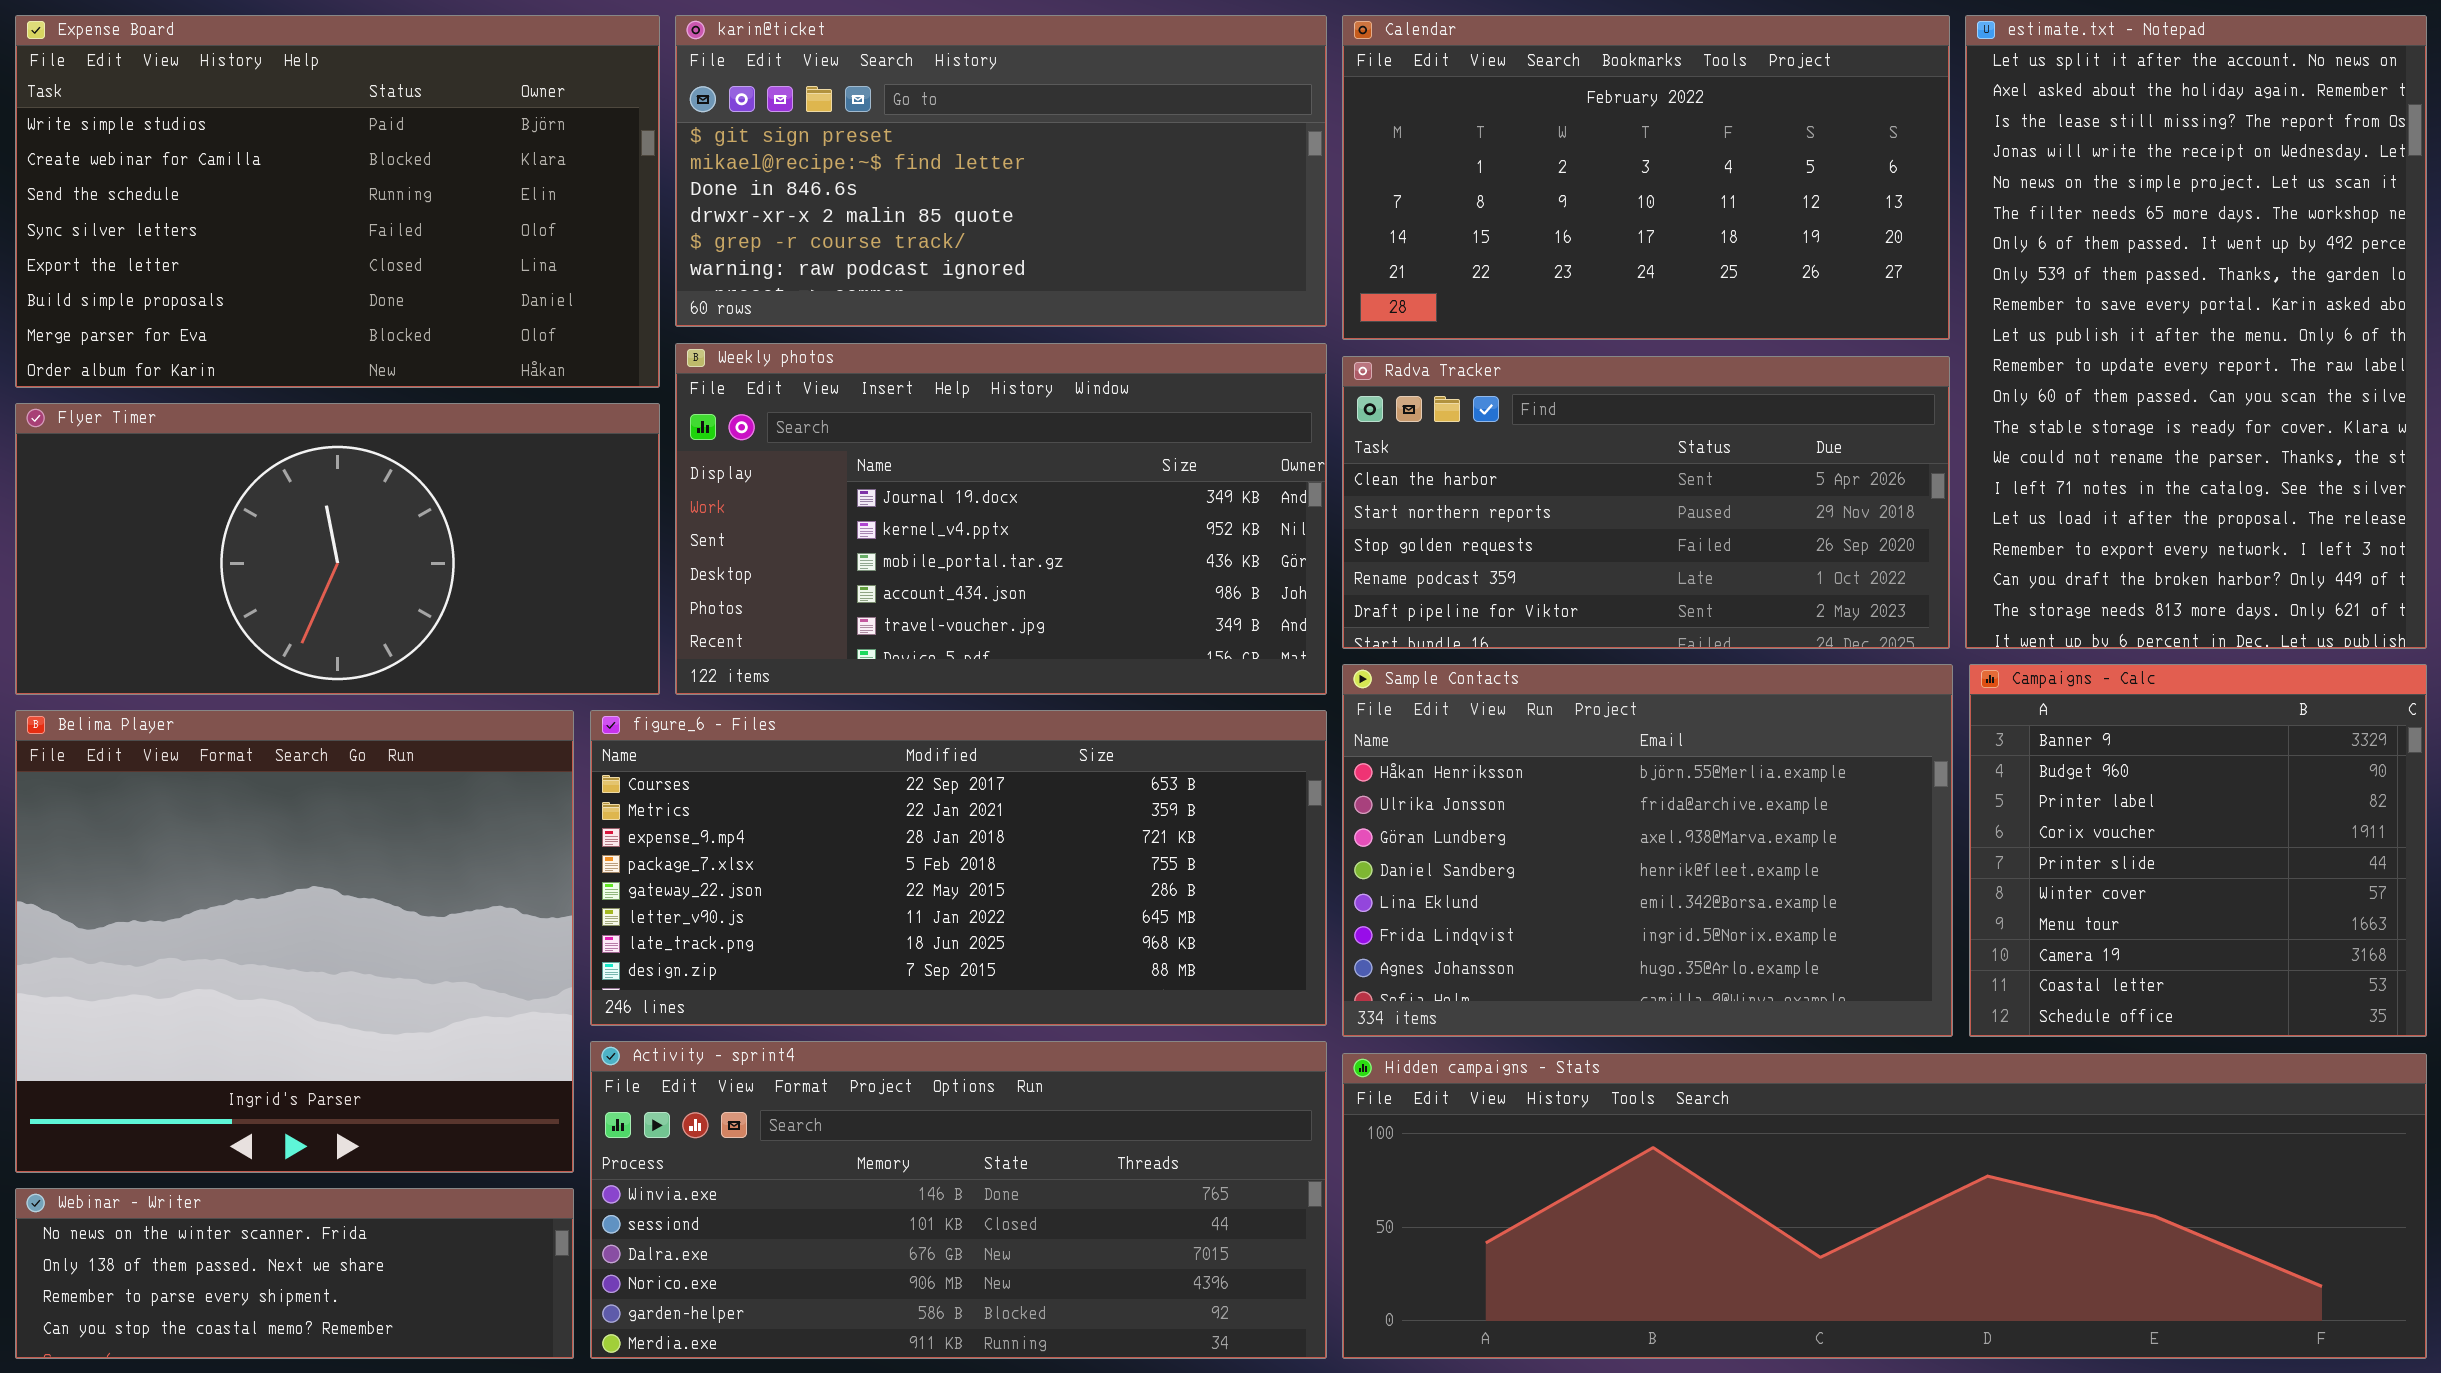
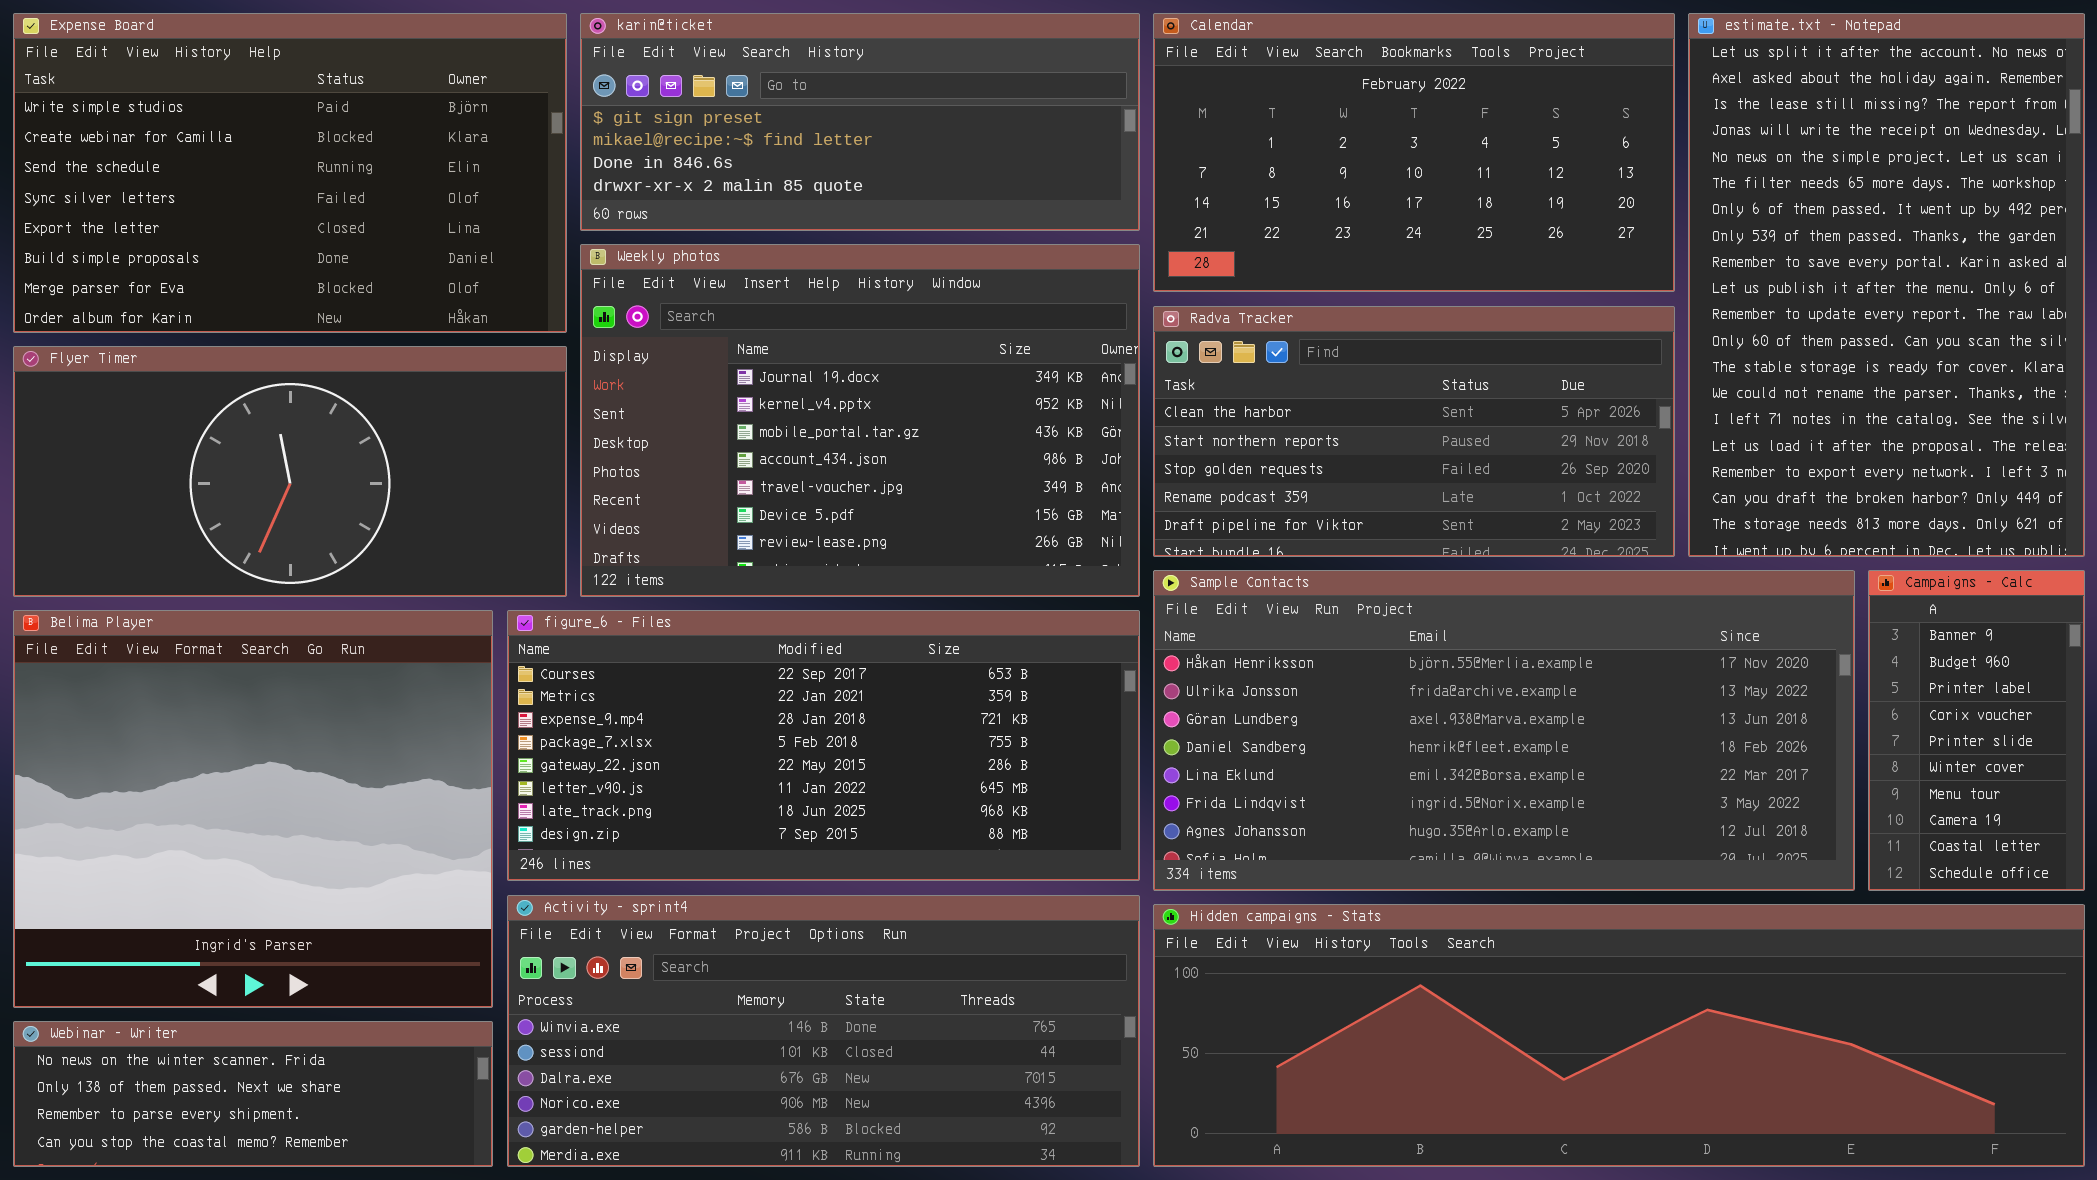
karin@ticket: [675,15,1327,327] -> [580,13,1140,231], resized
Weekly photos: [675,343,1327,695] -> [580,244,1140,597], resized
Sample Contacts: [1342,664,1953,1037] -> [1153,570,1855,891], resized
Campaigns - Calc: [1969,664,2427,1037] -> [1868,570,2085,891], resized

